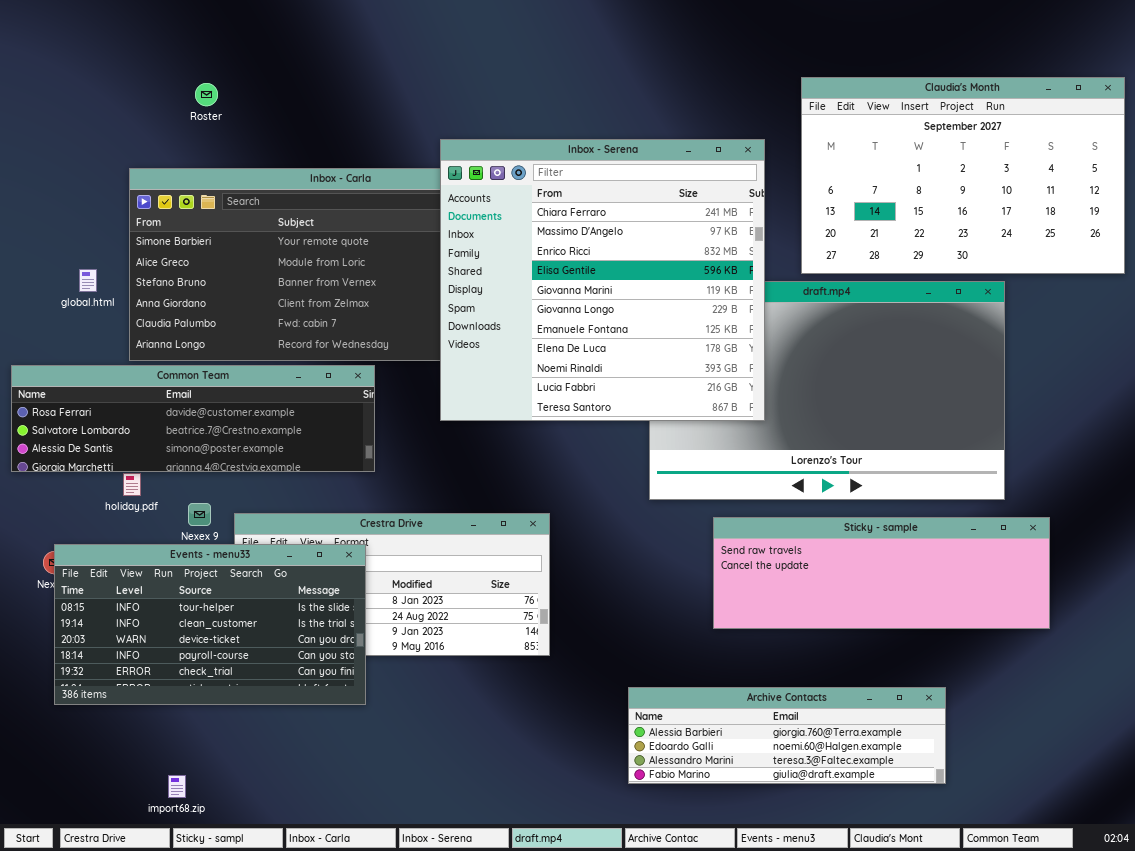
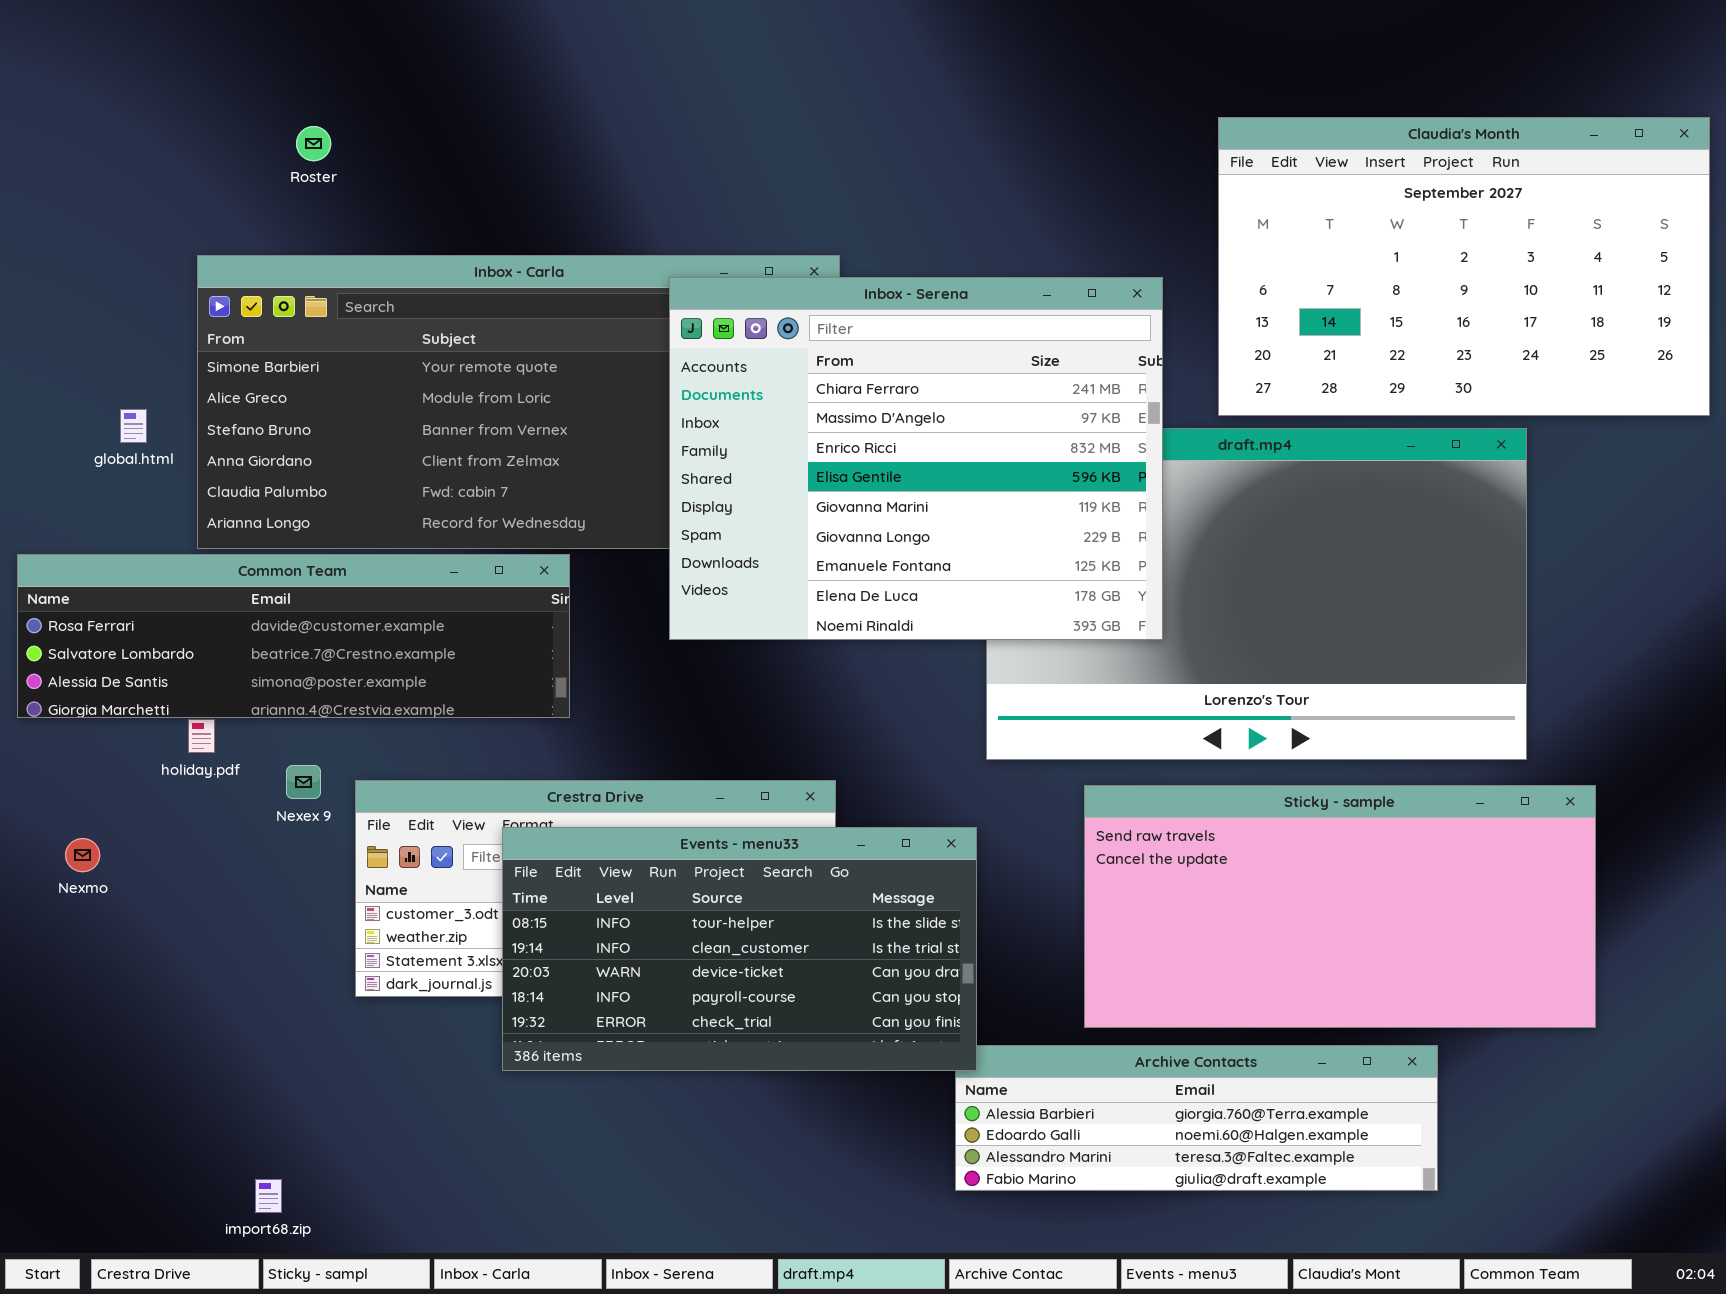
Inbox - Serena: [440,139,765,421] -> [669,277,1163,640], resized
Sticky - sample: [713,517,1050,629] -> [1084,785,1596,1028], resized
Events - menu33: [54,544,366,705] -> [502,827,977,1071], moved

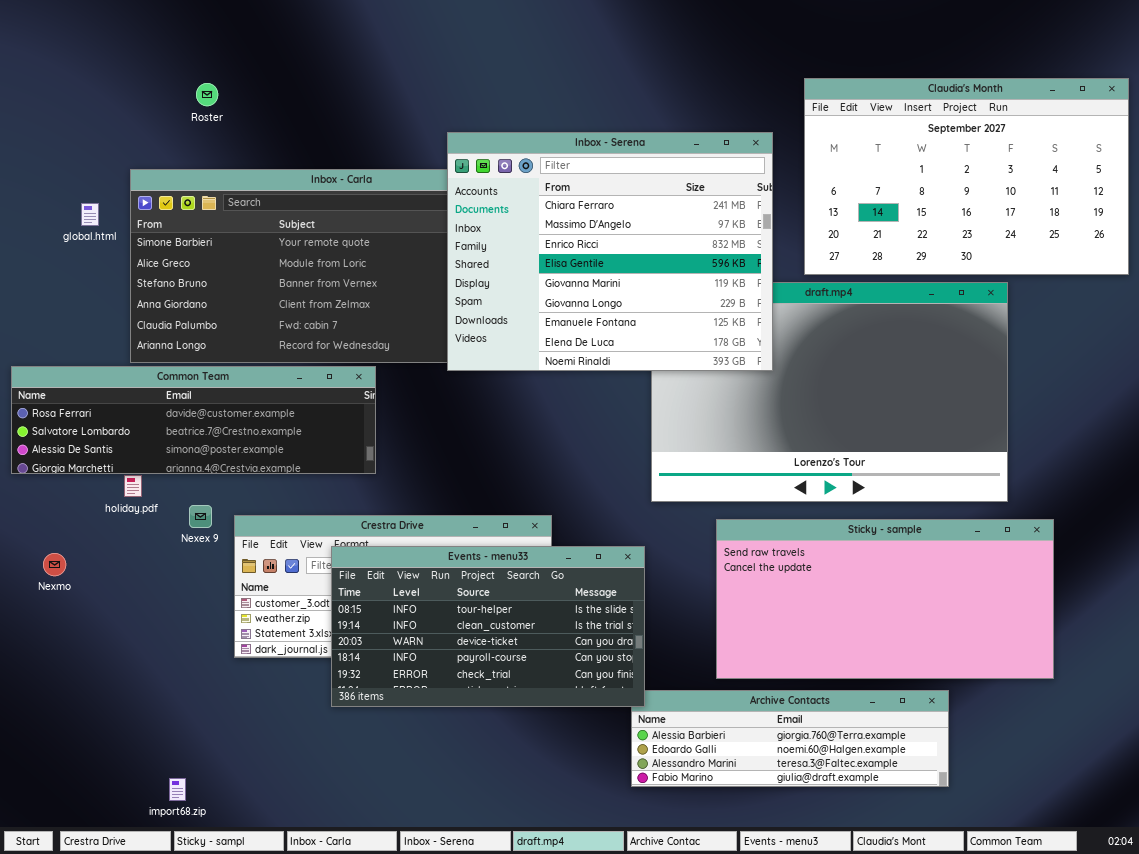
Inbox - Serena: [669,277,1163,640] -> [447,132,773,371], moved
global.html: [120,409,147,443] -> [81,203,99,226], moved

